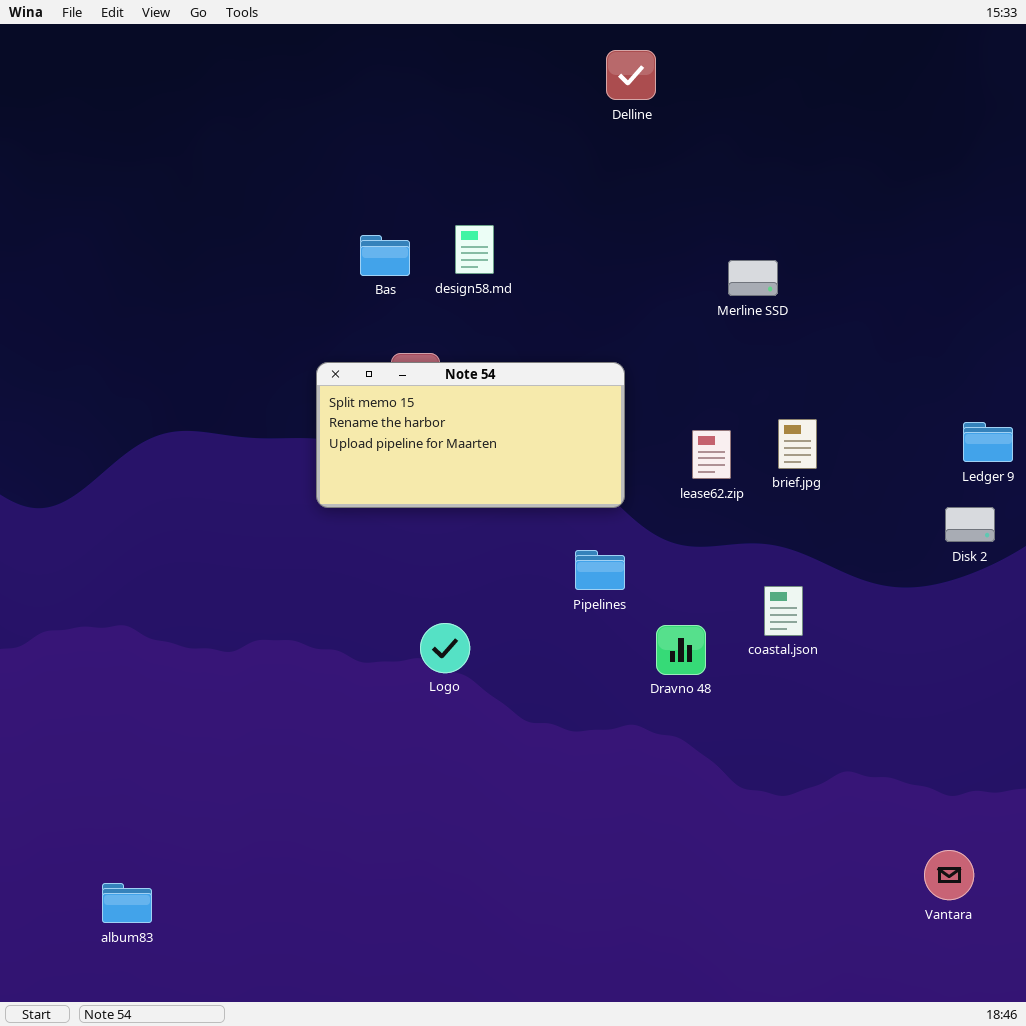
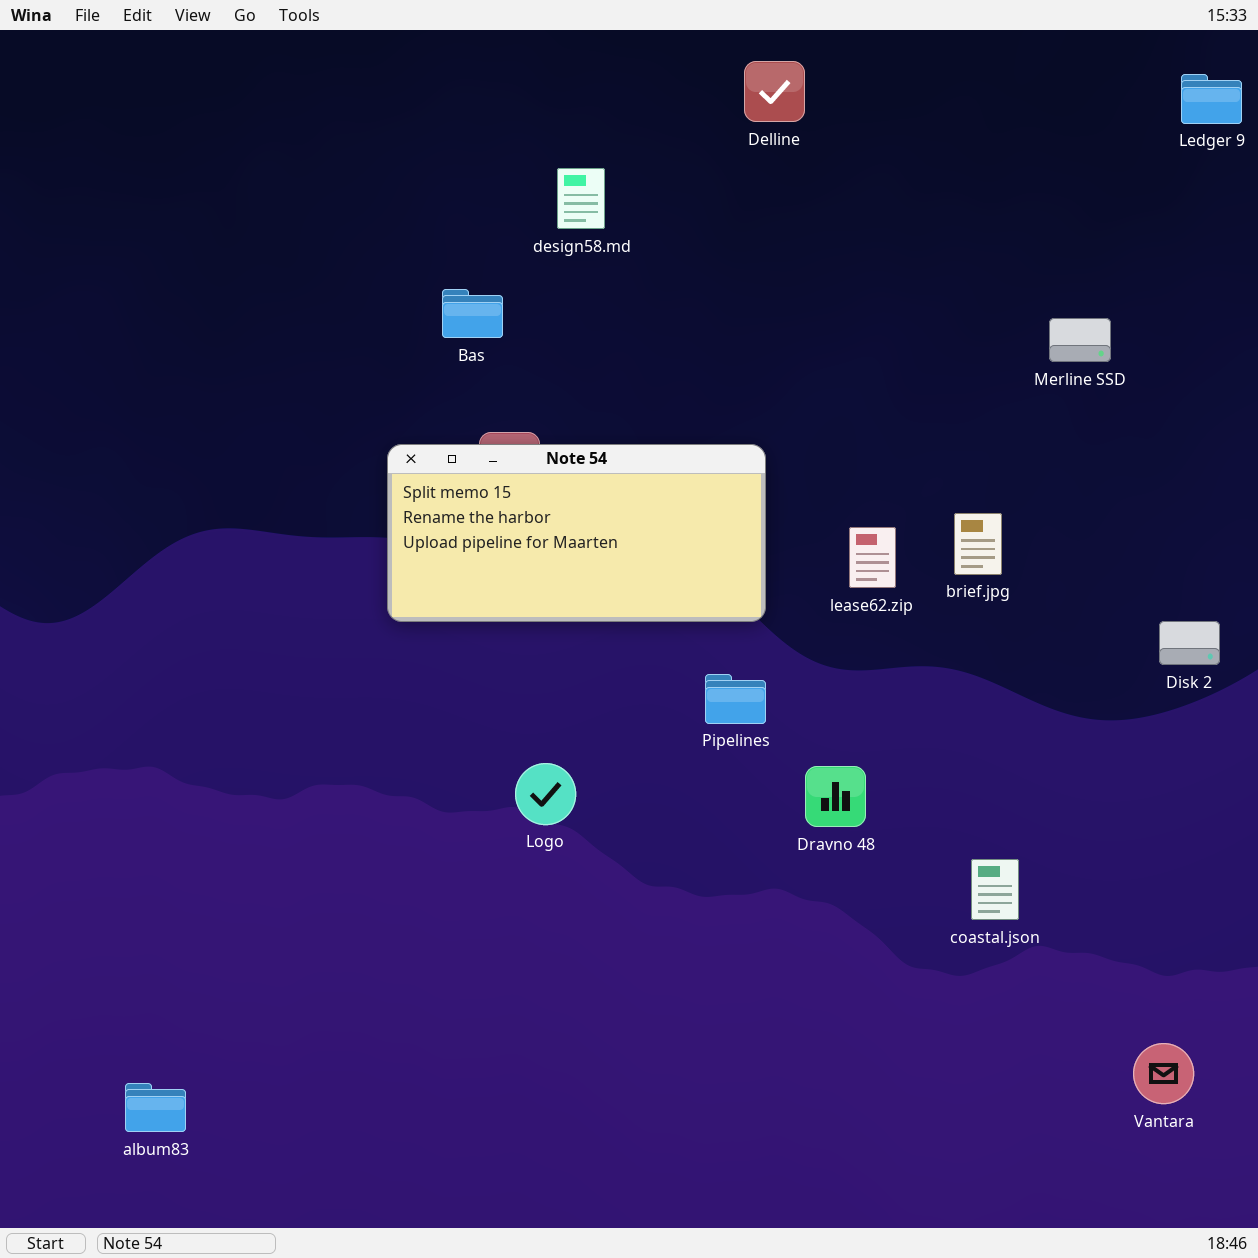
design58.md: [455,225,494,274] -> [557,168,605,229], moved
Merline SSD: [728,260,778,296] -> [1049,318,1111,362], moved
Ledger 9: [963,422,1013,462] -> [1181,74,1242,124], moved
coastal.json: [764,586,803,636] -> [971,859,1019,920], moved

